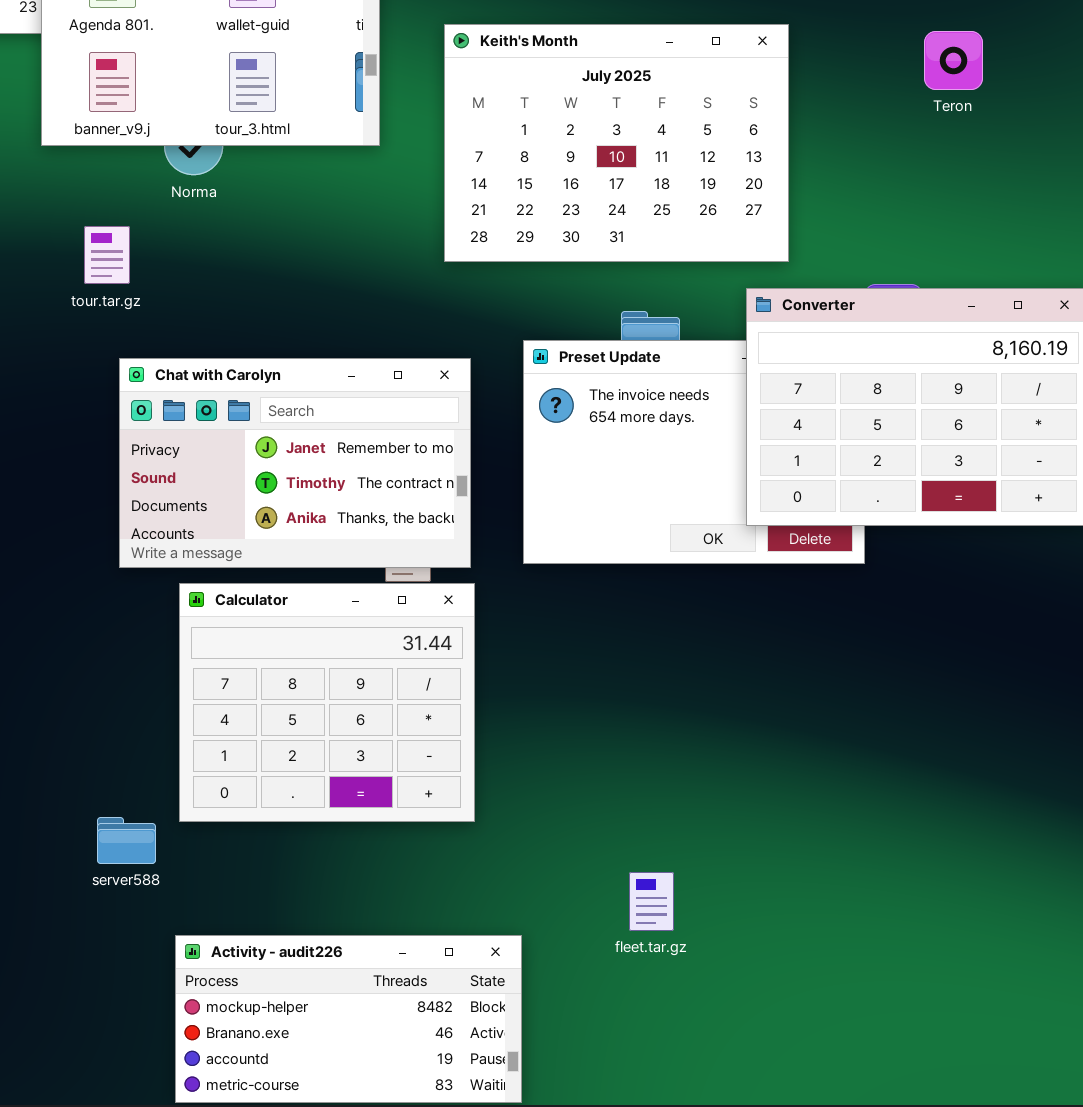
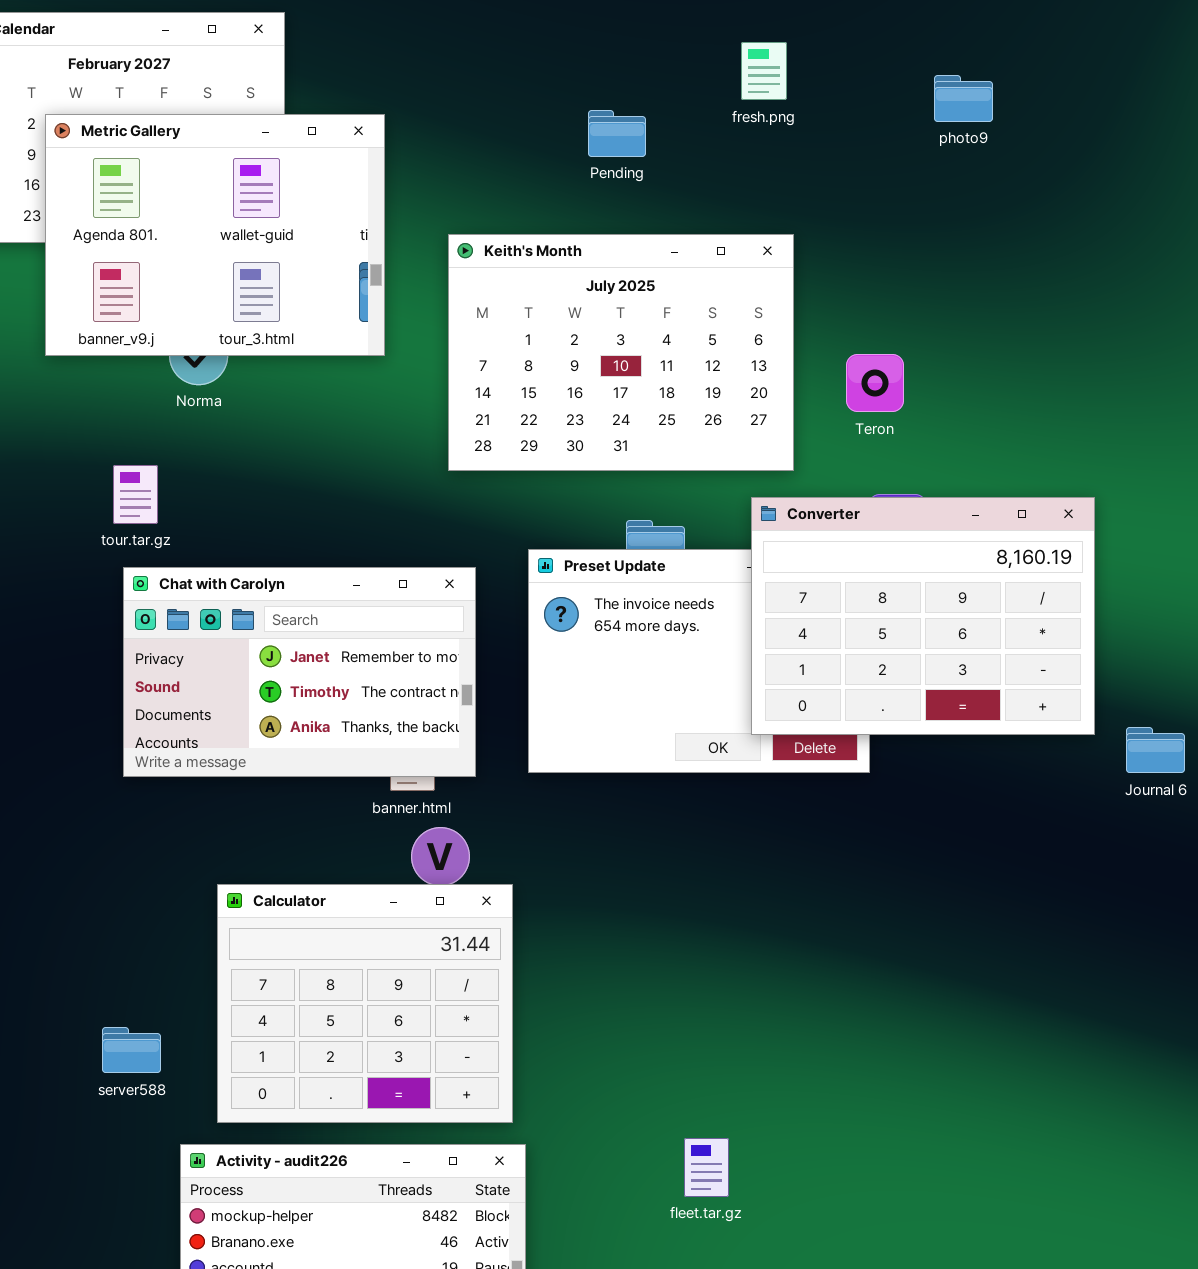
Teron: [924,31,983,90] -> [846,354,904,412], moved
tour.tar.gz: [84,226,130,284] -> [113,465,158,524], moved
Calculator: [179,583,475,822] -> [217,884,513,1123], moved
fleet.tar.gz: [629,872,674,931] -> [684,1138,729,1197], moved

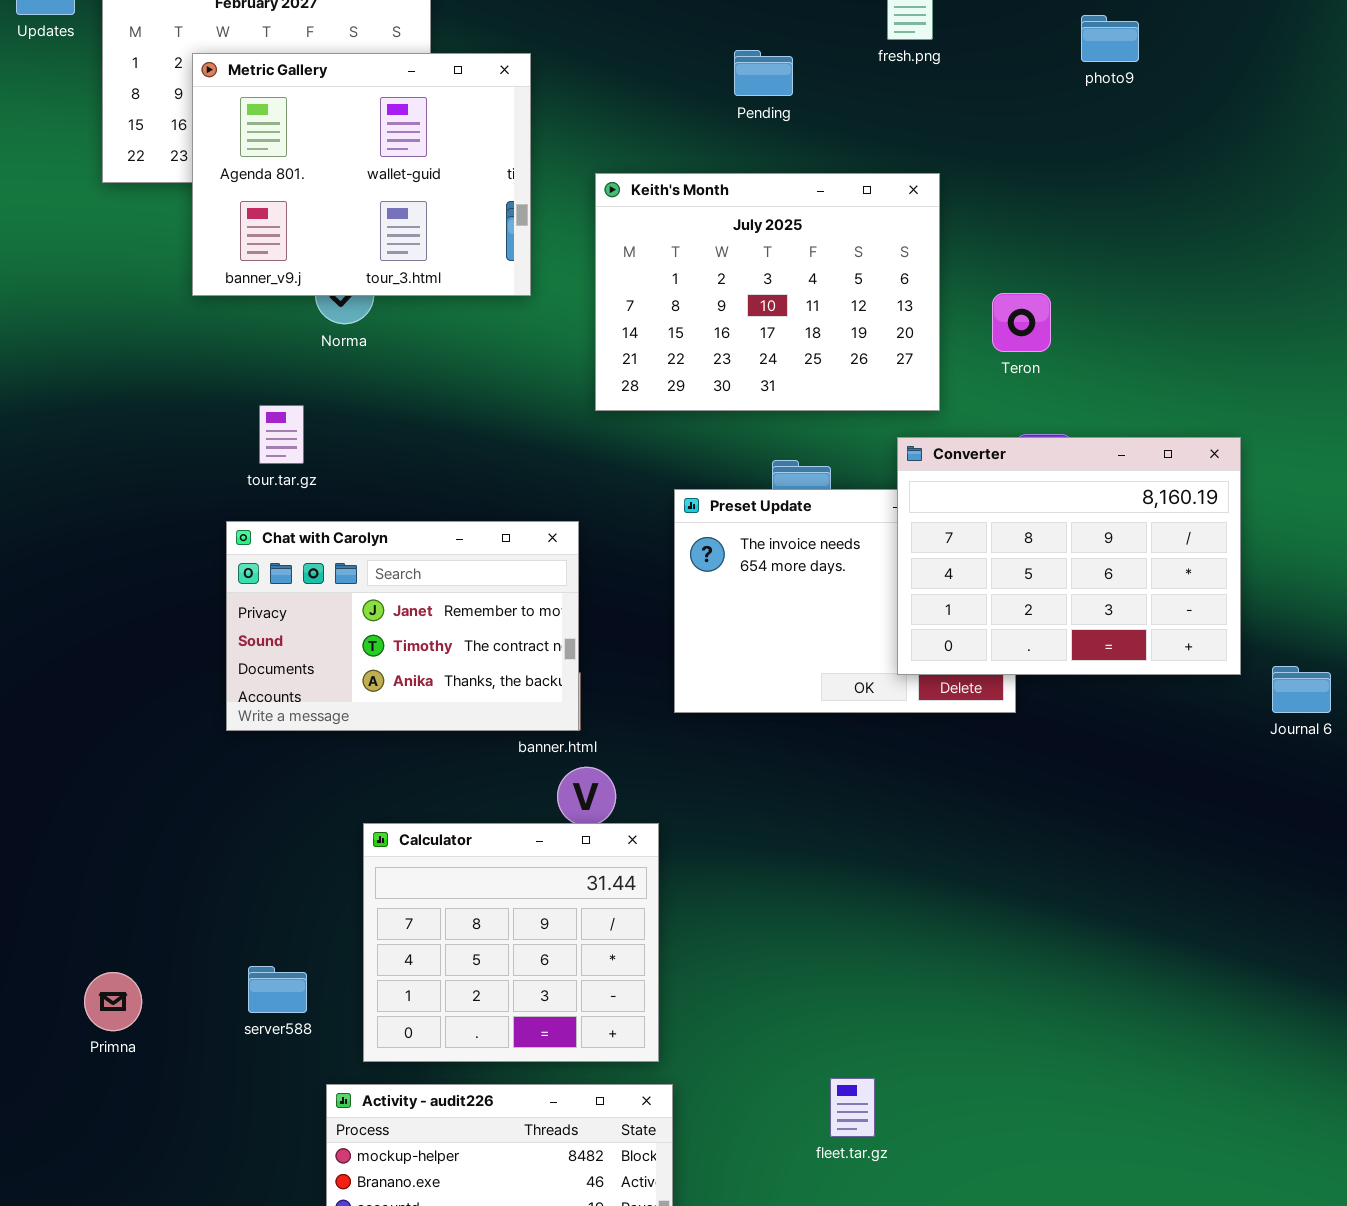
Chat with Carolyn: [123,567,476,777] -> [226,521,579,731], moved

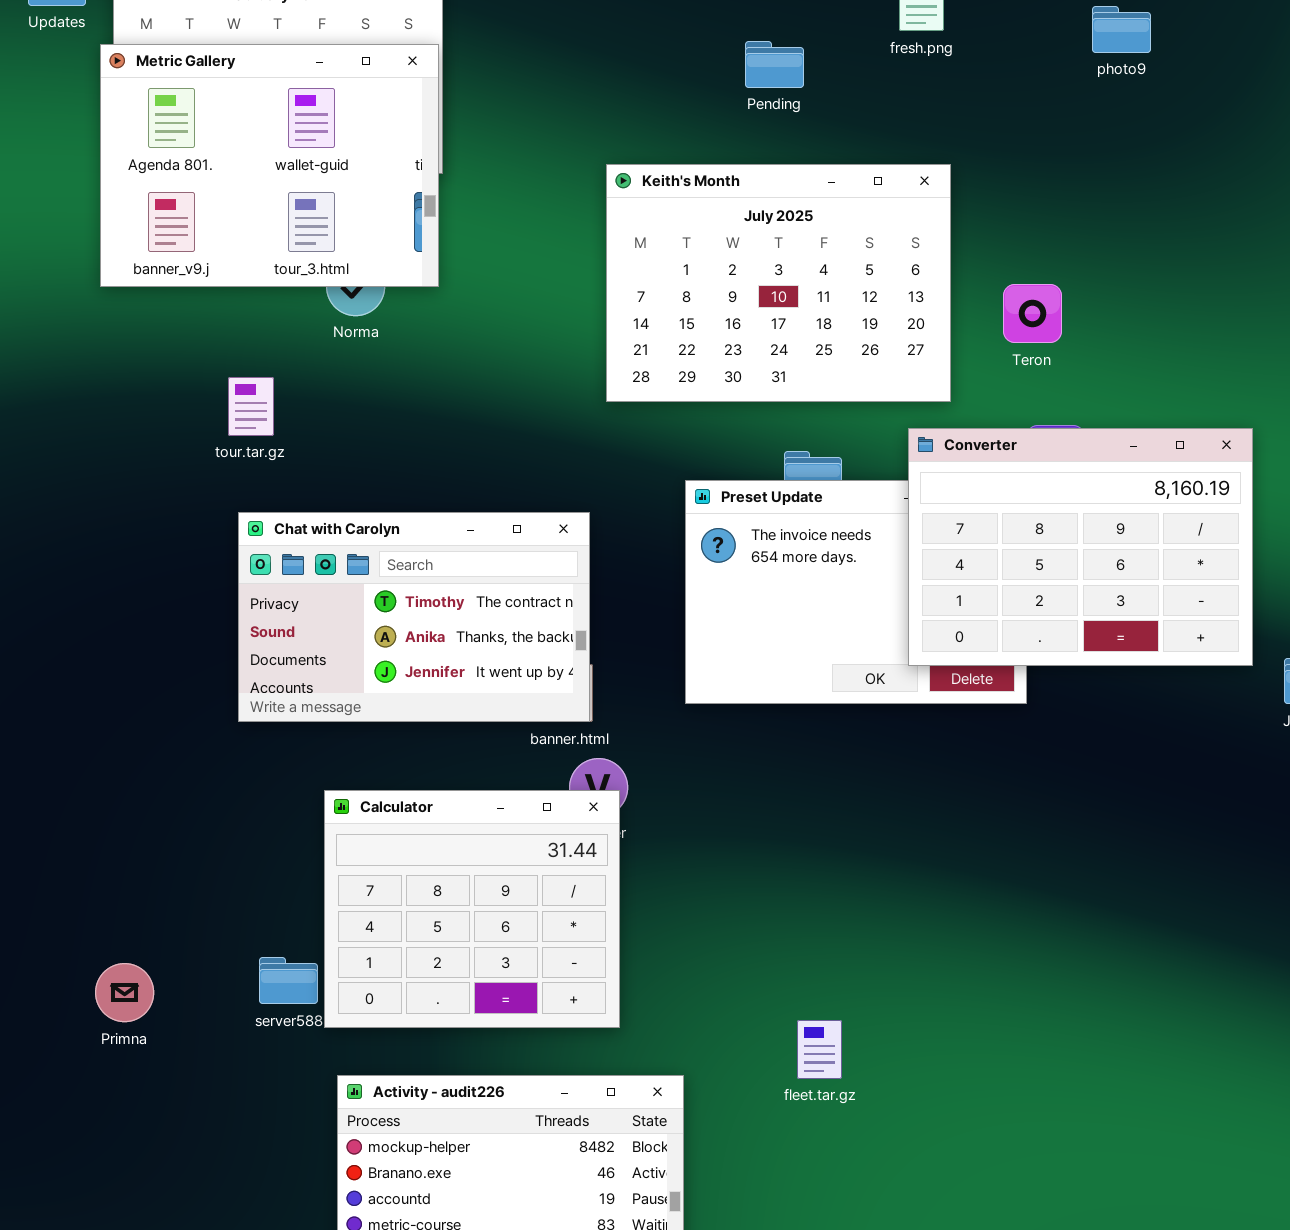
Metric Gallery: [192,53,531,296] -> [100,44,439,287], moved
tour.tar.gz: [259,405,304,464] -> [228,377,274,436], moved
Chat with Carolyn: [226,521,579,731] -> [238,512,590,722], scrolled down 1 row
Calculator: [363,823,659,1062] -> [324,790,620,1028], moved
fleet.tar.gz: [830,1078,875,1137] -> [797,1020,842,1079], moved

